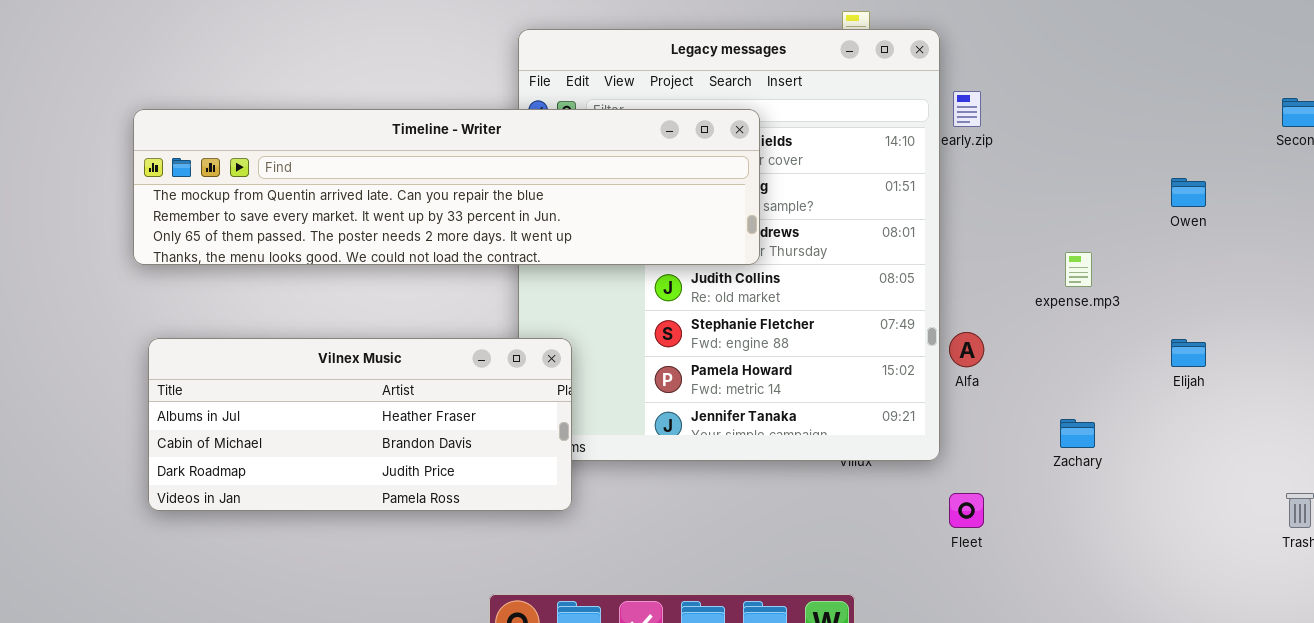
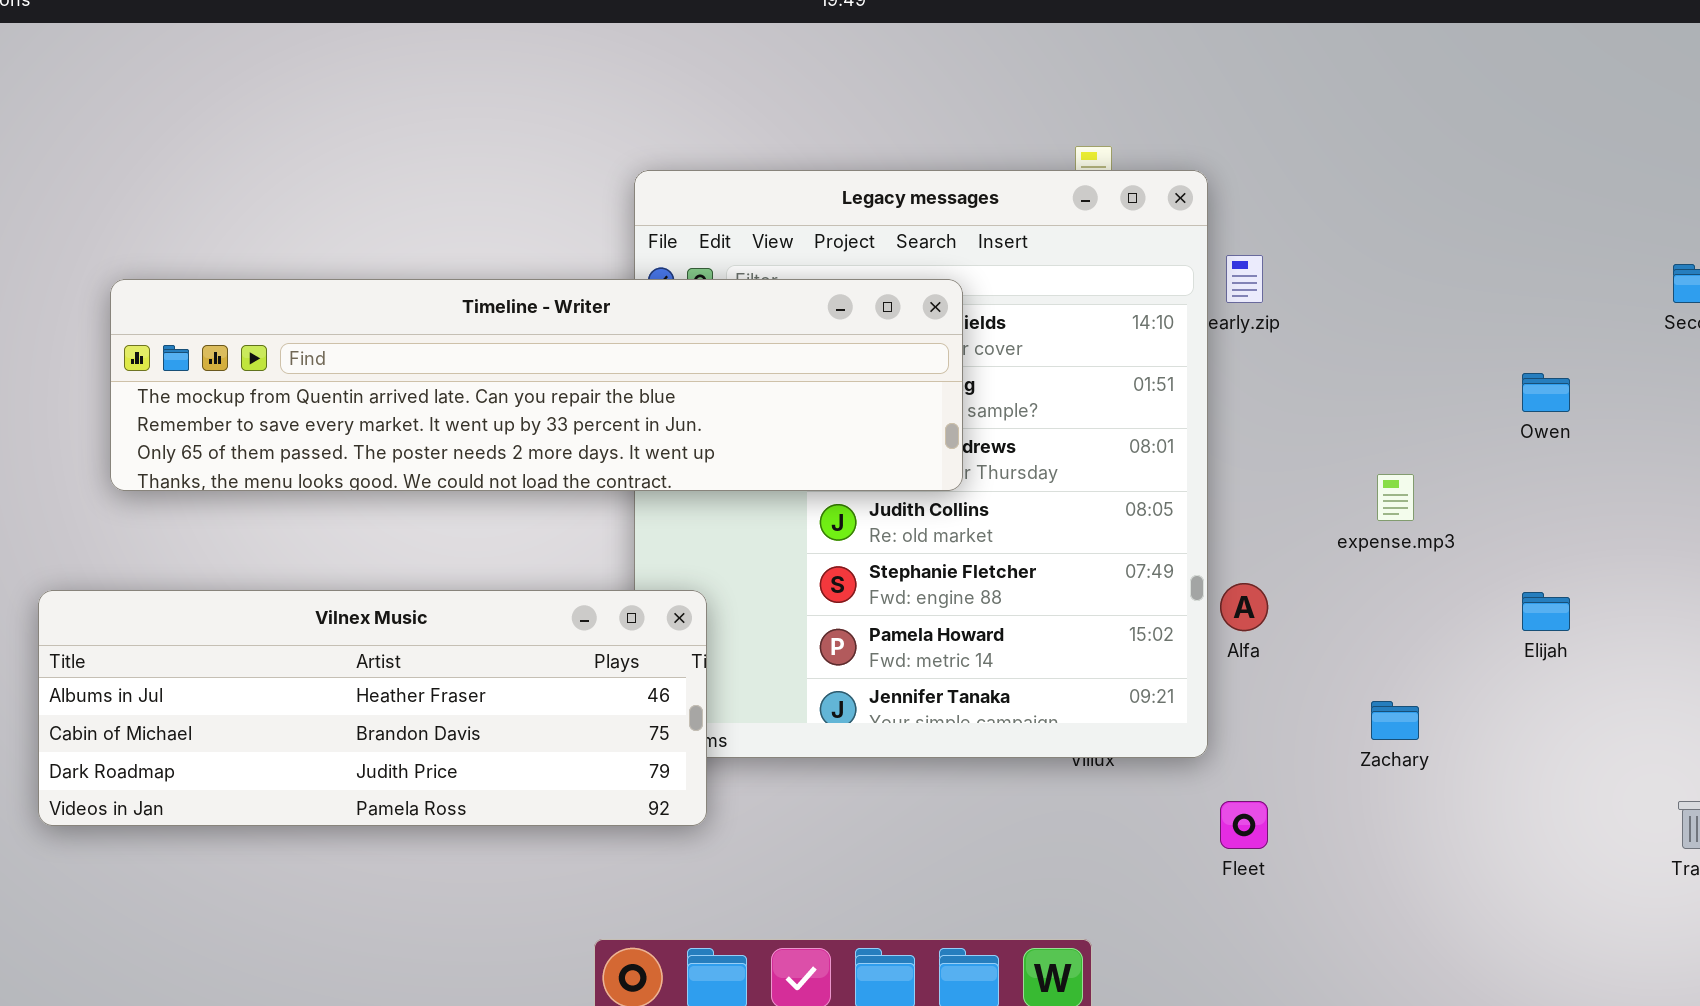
Vilnex Music: [148,338,572,511] -> [38,590,707,826], resized

